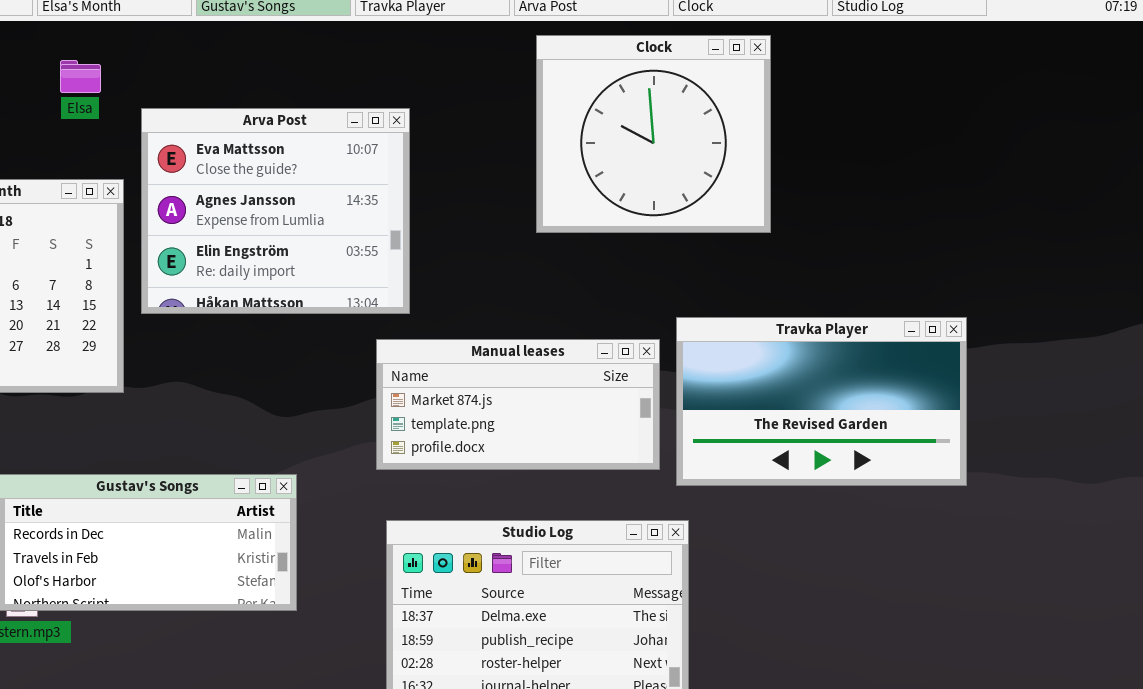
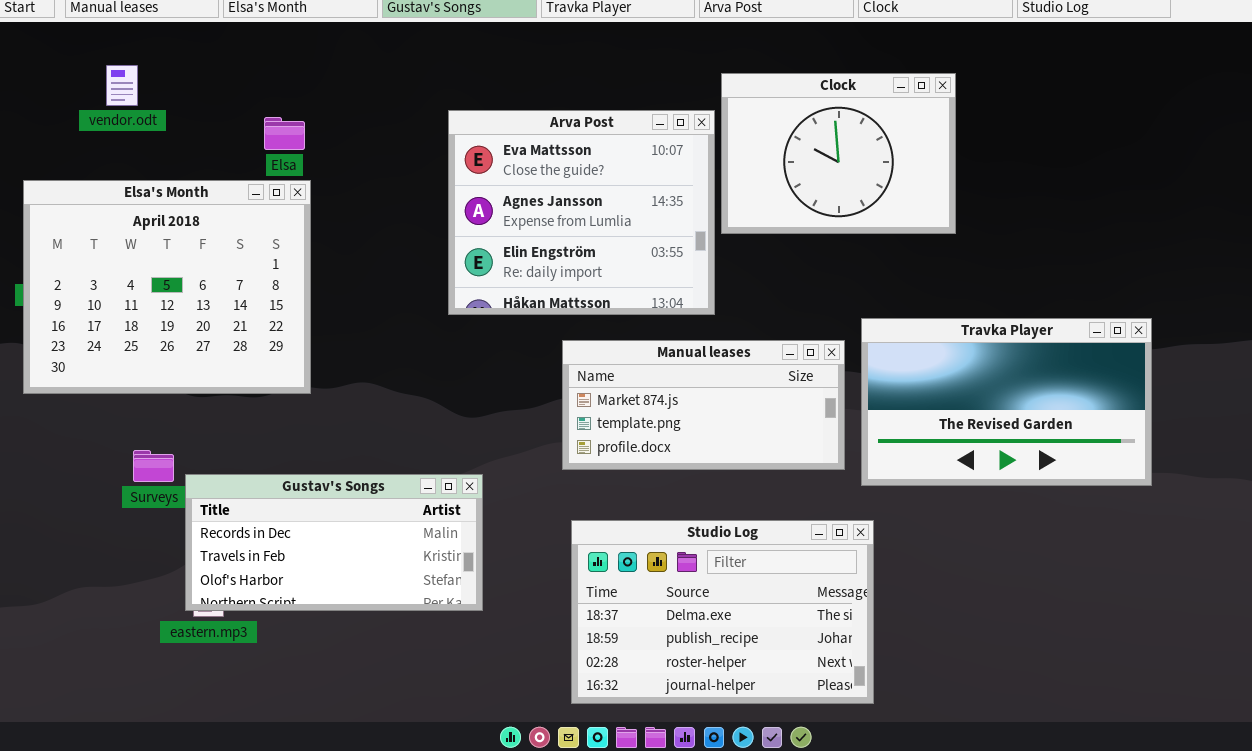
Clock: [536,35,771,233] -> [721,73,956,234], resized
Elsa: [60,60,101,93] -> [264,117,305,150], moved
Arva Post: [141,108,410,314] -> [448,110,715,315], moved

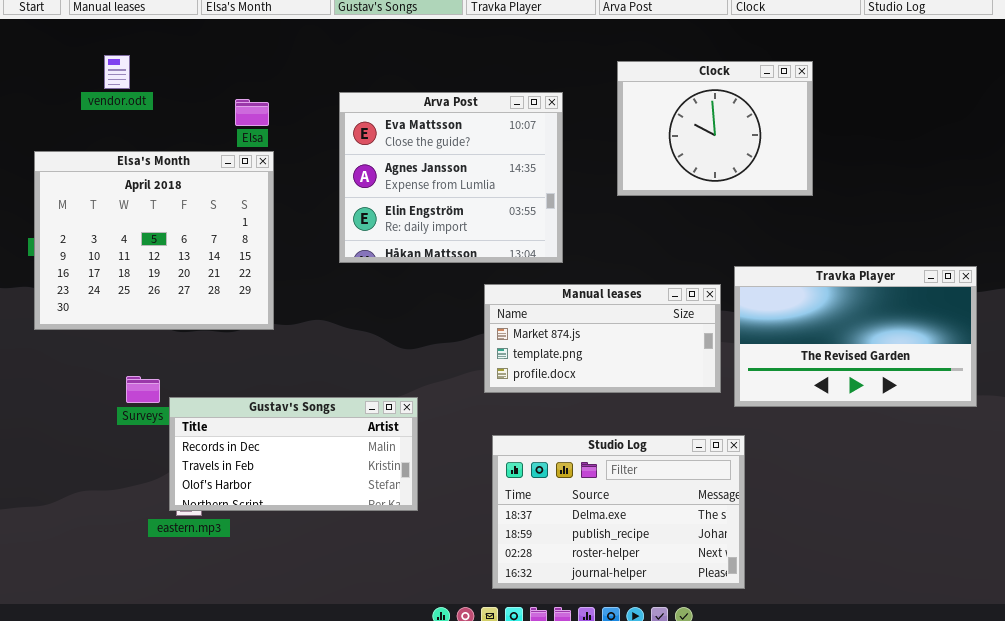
Arva Post: [448,110,715,315] -> [339,92,563,263], moved

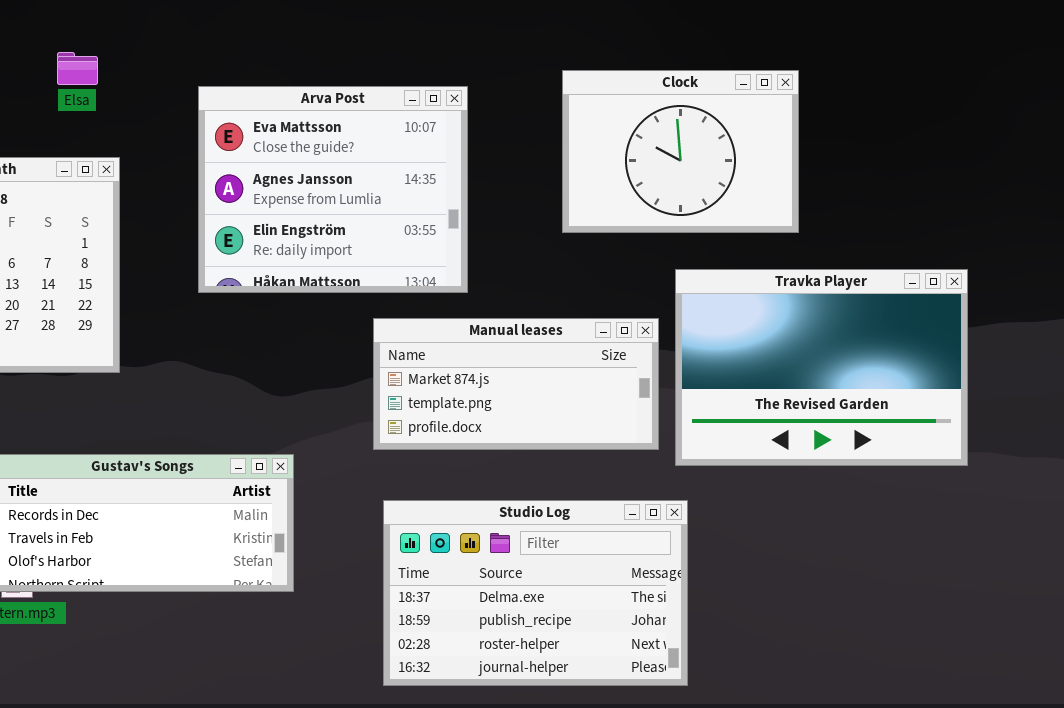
Clock: [617,61,813,196] -> [562,70,799,233], moved
Elsa: [235,99,269,126] -> [57,52,98,85], moved
Travka Player: [734,266,977,407] -> [675,269,968,466], resized

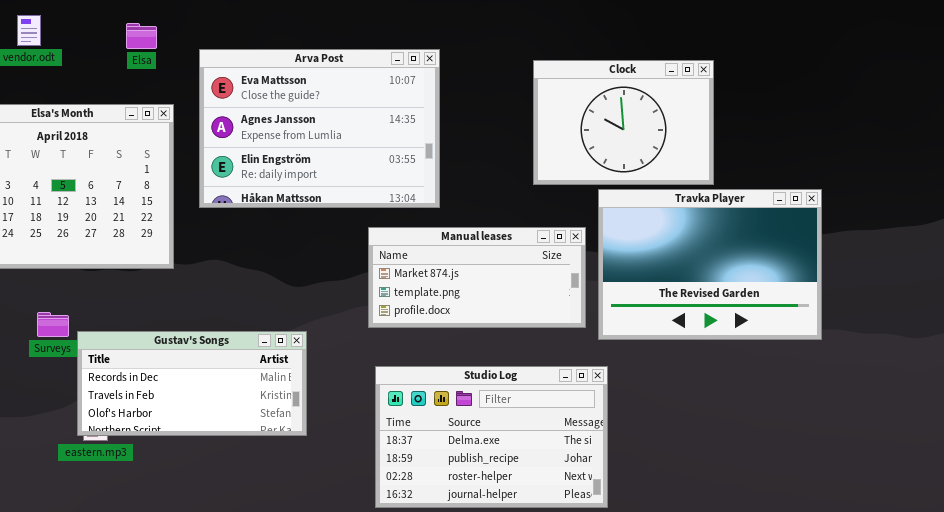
Clock: [562,70,799,233] -> [533,60,714,185], moved
Arva Post: [198,86,468,293] -> [199,49,440,208], resized

